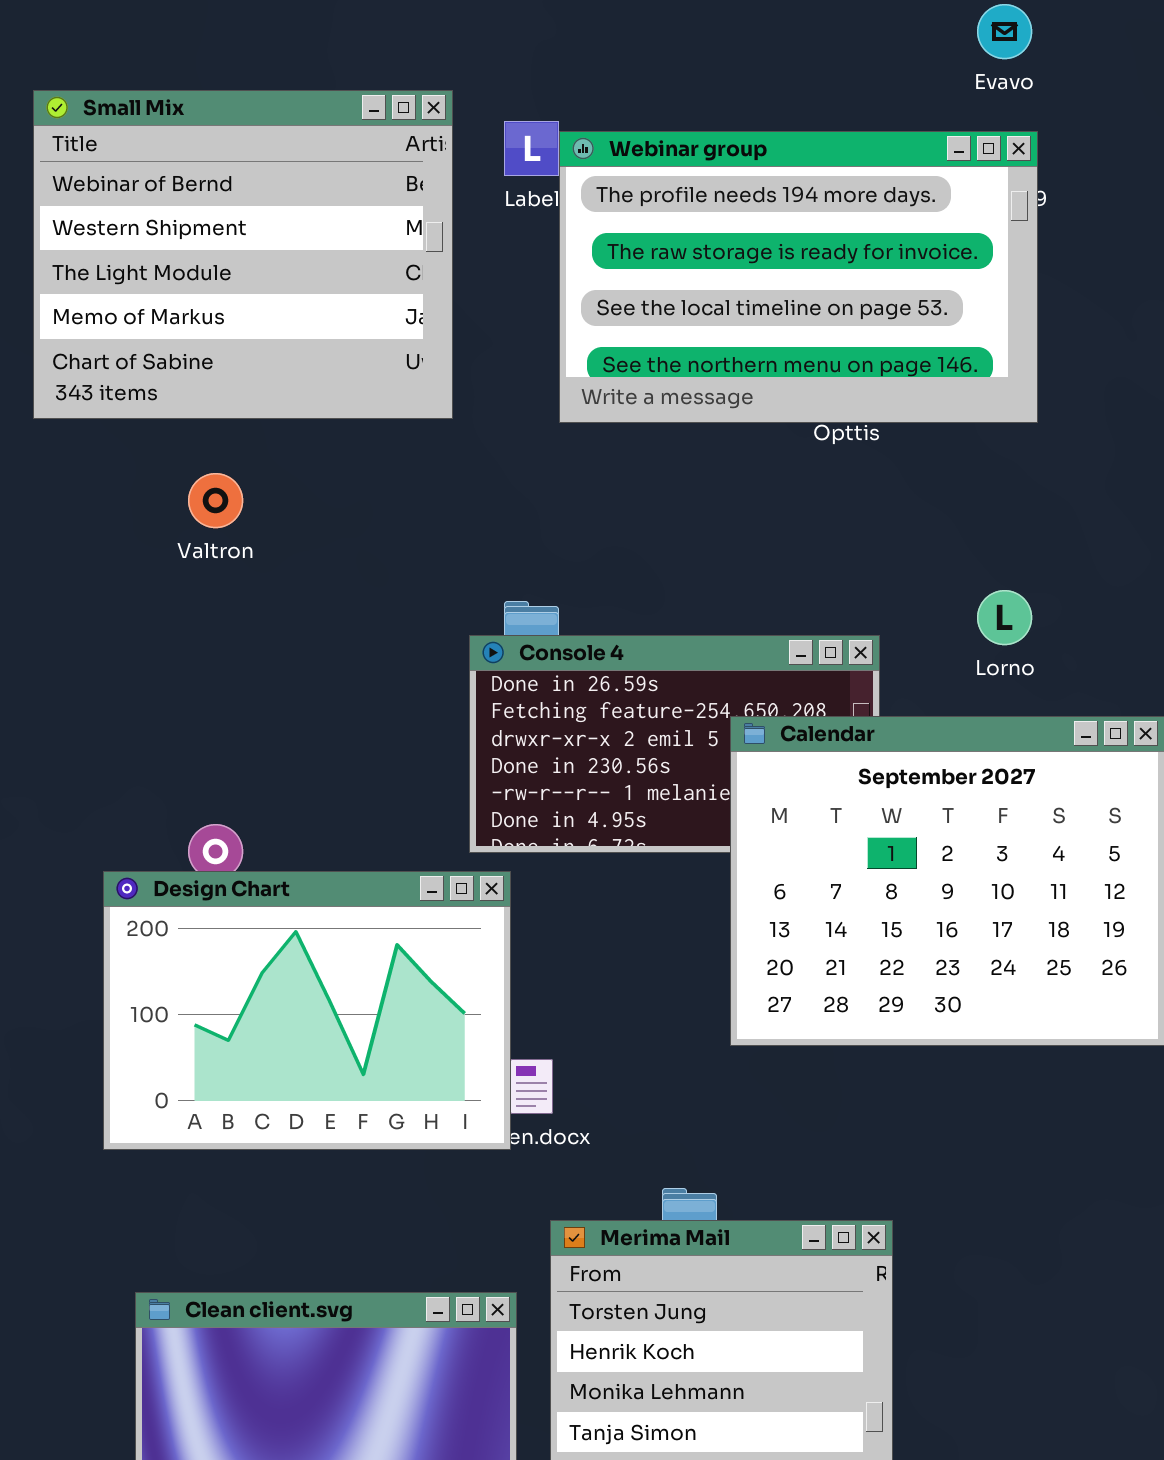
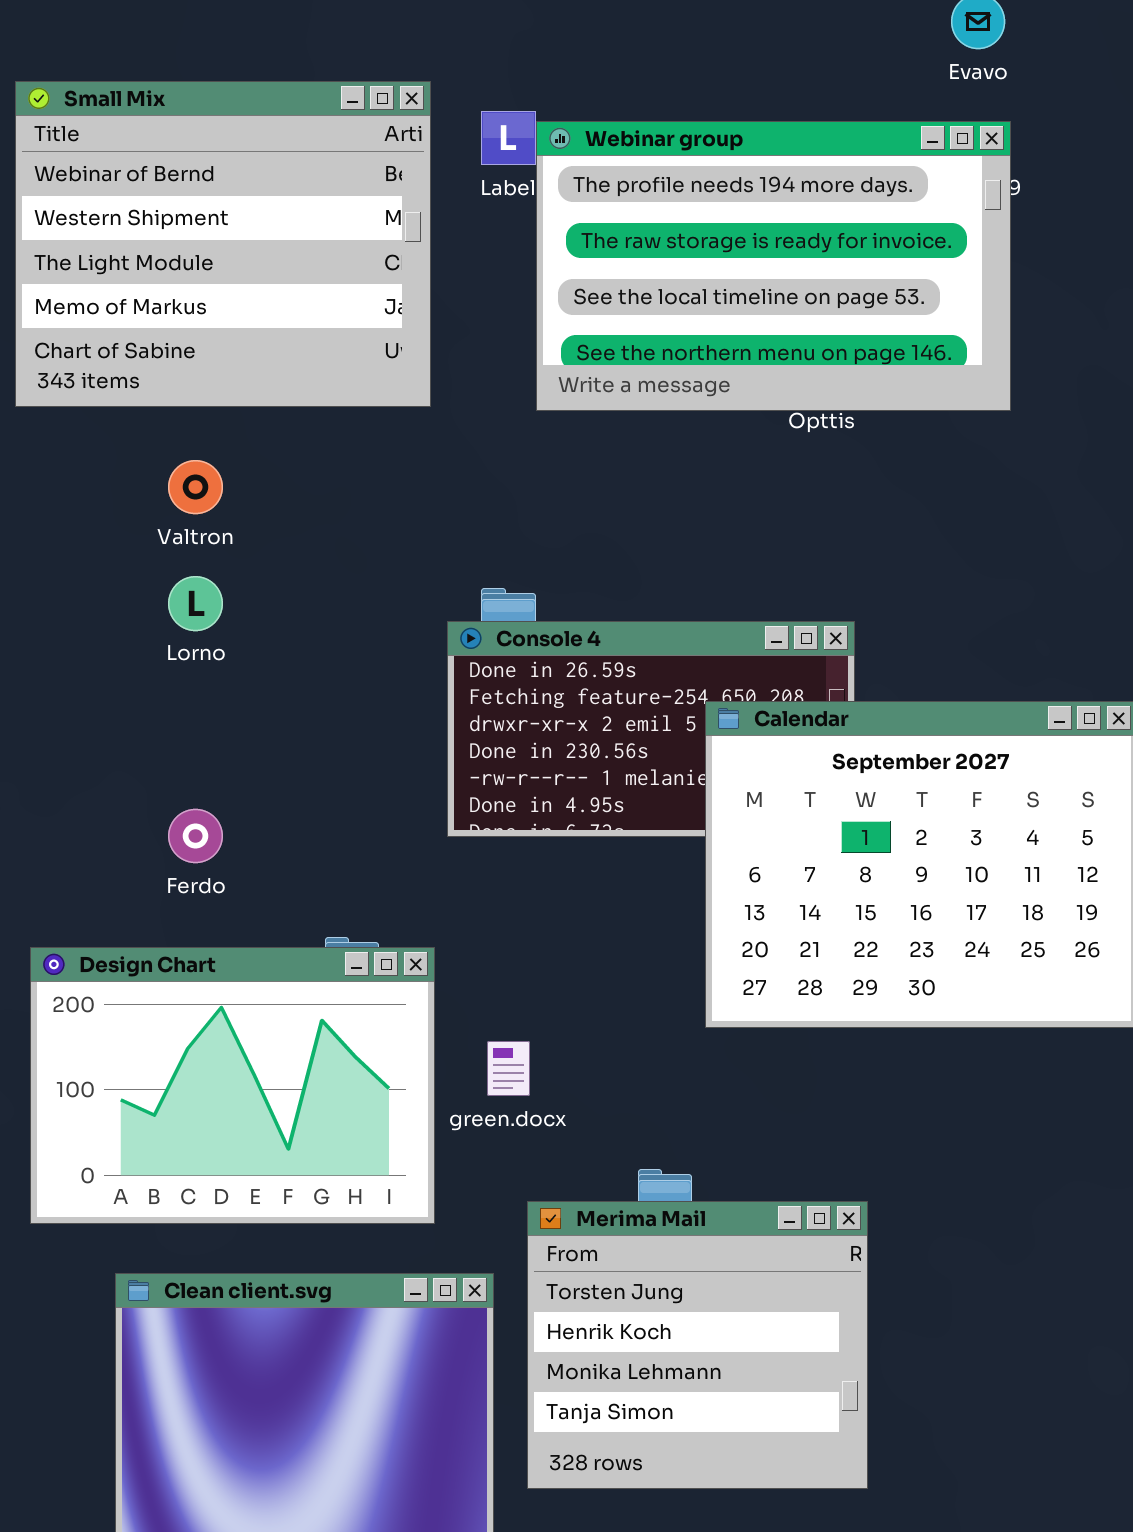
Lorno: [977,590,1032,645] -> [168,576,223,631], moved
Design Chart: [103,871,511,1150] -> [30,947,435,1224], moved

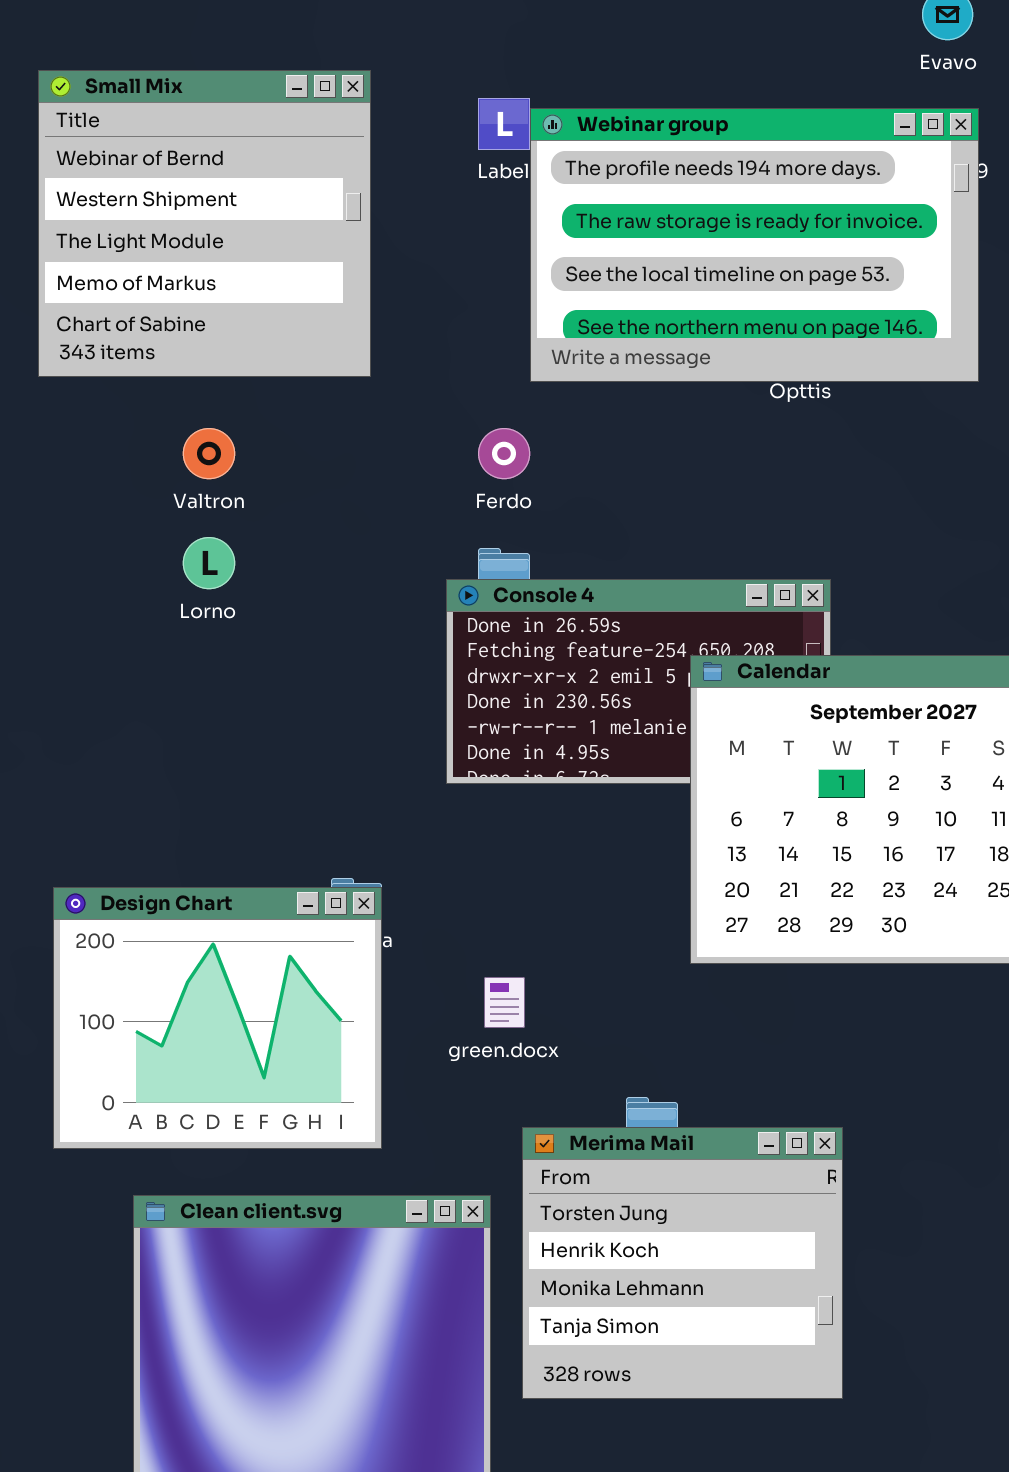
Small Mix: [15,81,431,407] -> [38,70,371,377], resized
Ferdo: [168,809,223,863] -> [478,428,530,479], moved
Design Chart: [30,947,435,1224] -> [53,887,382,1149], resized

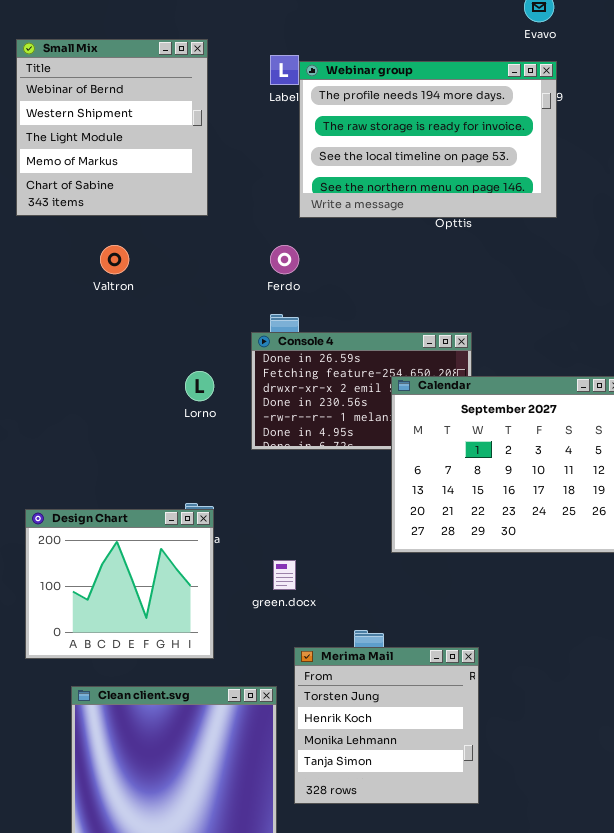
Lorno: [183,537,235,589] -> [185,371,214,401], moved

